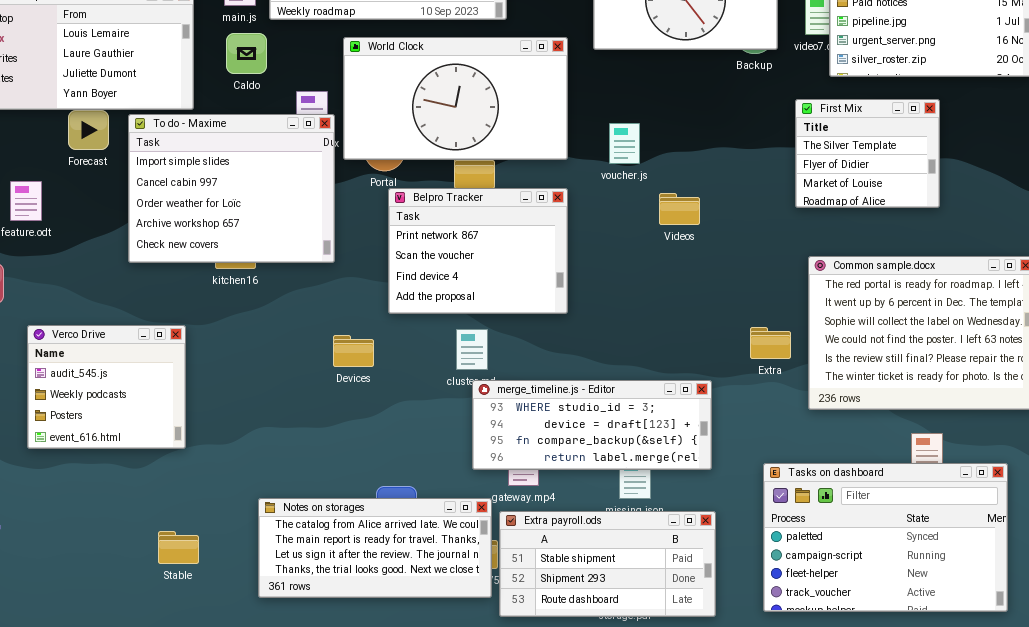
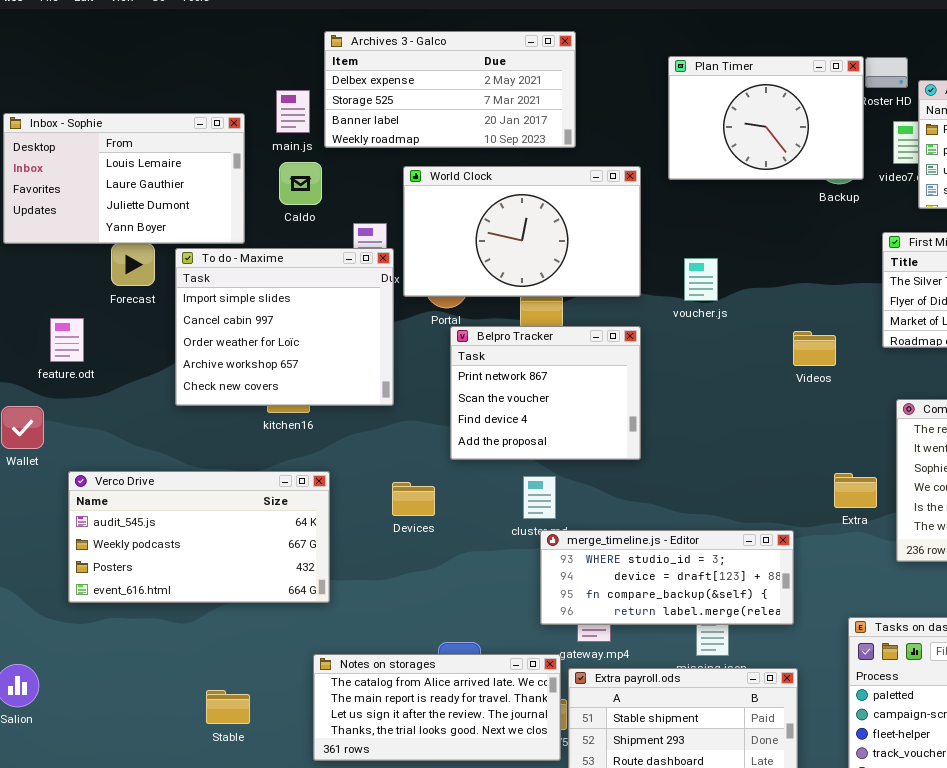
Videos: [659,193,700,225] -> [793,331,836,366], moved
Verco Drive: [27,325,186,449] -> [68,471,330,603], resized

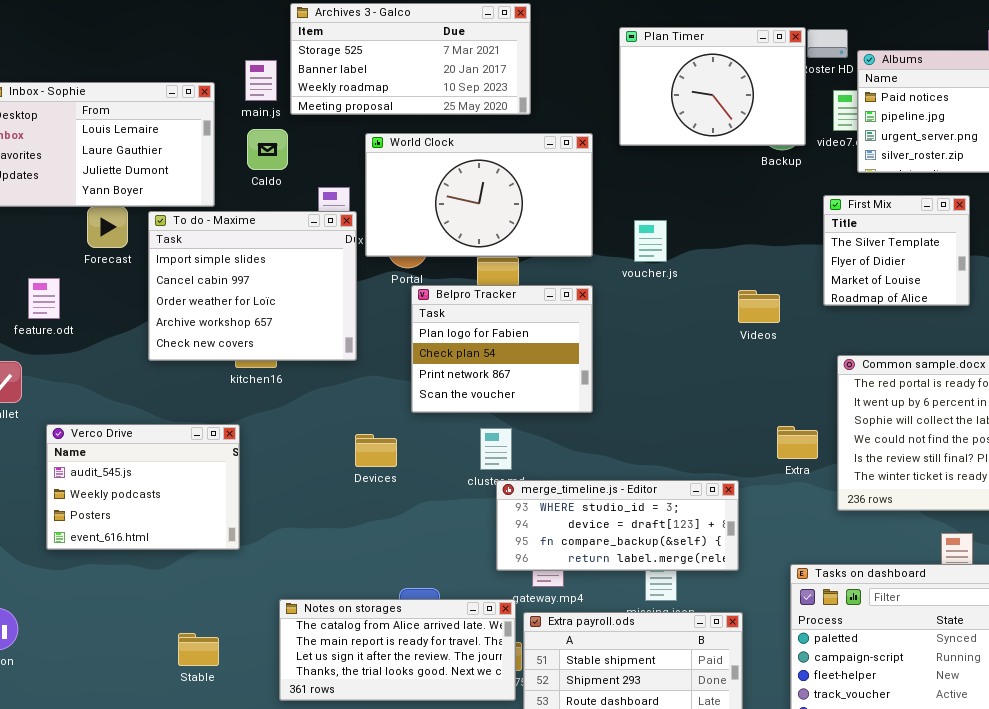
Archives 3 - Galco: [324,31,576,148] -> [290,3,531,115], scrolled down 1 row
Belpro Tracker: [450,326,641,460] -> [411,285,593,413], scrolled up 2 rows
Verco Drive: [68,471,330,603] -> [46,424,240,550], resized

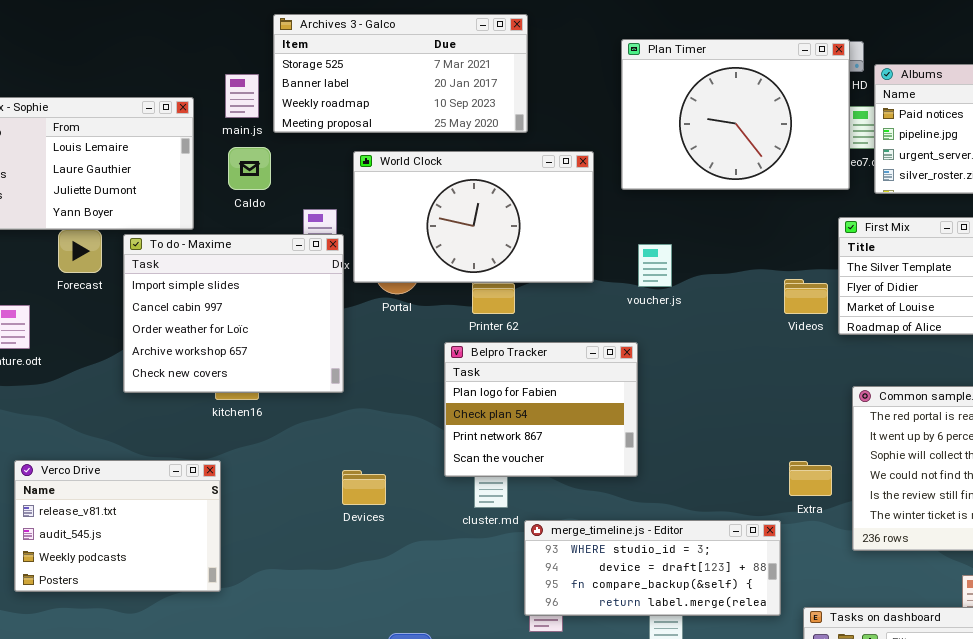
Plan Timer: [619,27,806,146] -> [621,39,850,190], resized
Belpro Tracker: [411,285,593,413] -> [444,342,638,477], moved
Videos: [738,290,780,323] -> [784,279,828,314], moved
Verco Drive: [46,424,240,550] -> [14,460,221,592], scrolled up 1 row
merge_timeline.js - Editor: [496,480,739,571] -> [524,520,781,616], moved

